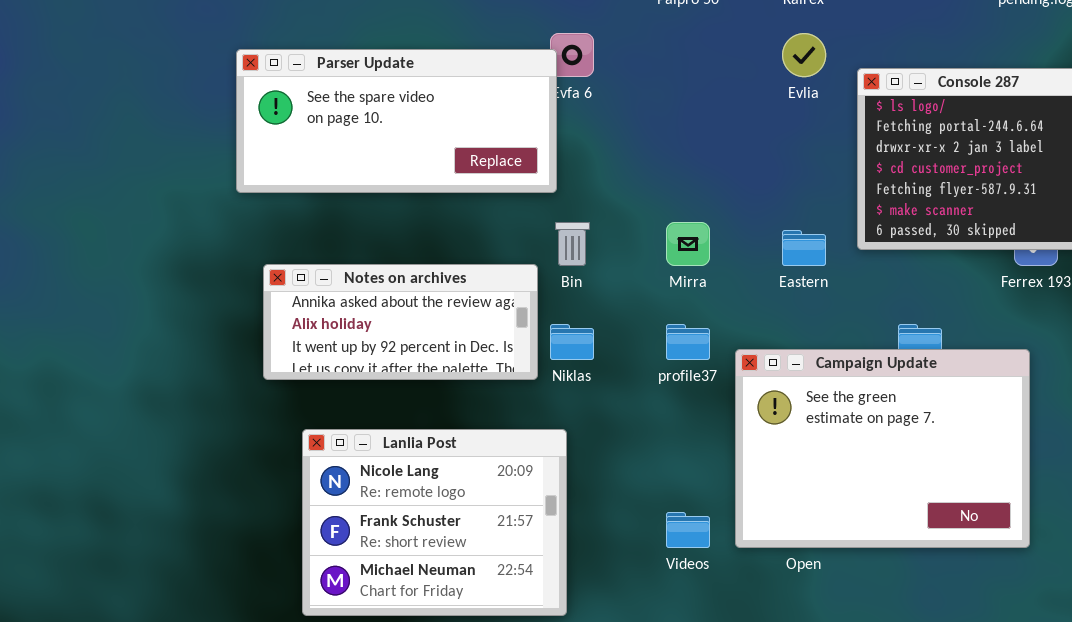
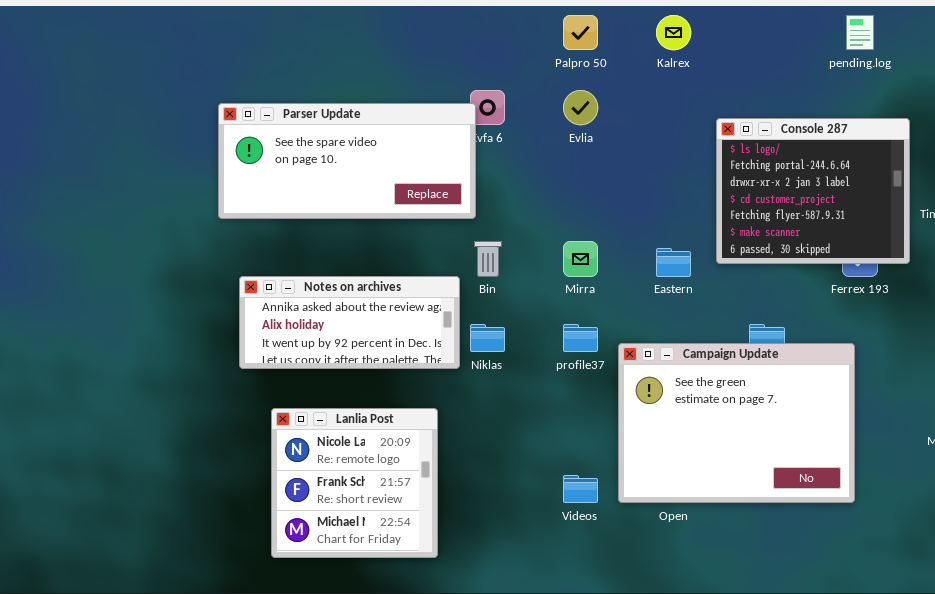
Evlia: [782,33,826,77] -> [563,90,598,125], moved
Lanlia Post: [302,429,567,616] -> [271,408,438,558], resized

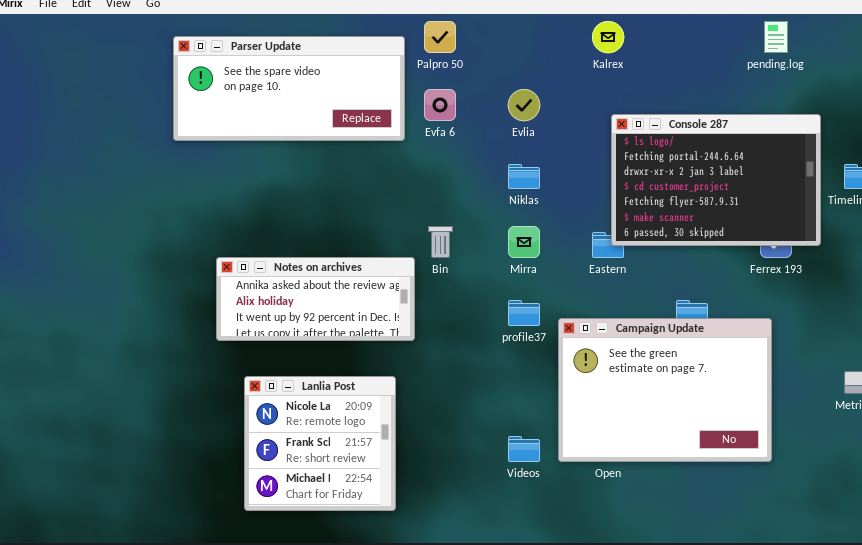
Palpro 50: [563,15,598,50] -> [424,21,456,53], moved
Parser Update: [218,103,476,219] -> [173,36,405,141], moved
Console 287: [716,118,910,264] -> [611,114,821,246], resized
Niklas: [470,324,505,352] -> [508,164,540,189], moved

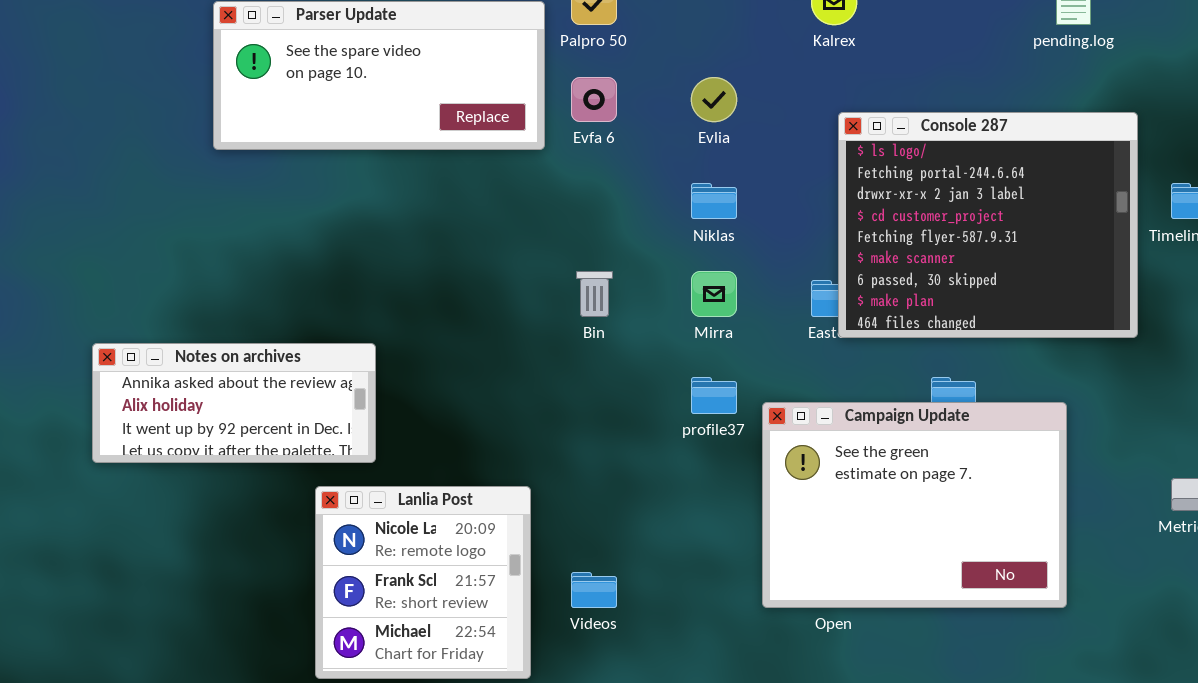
Console 287: [611,114,821,246] -> [838,112,1138,338], resized
Notes on archives: [216,257,415,341] -> [92,343,376,463], moved
Videos: [508,436,540,462] -> [571,572,617,608], moved

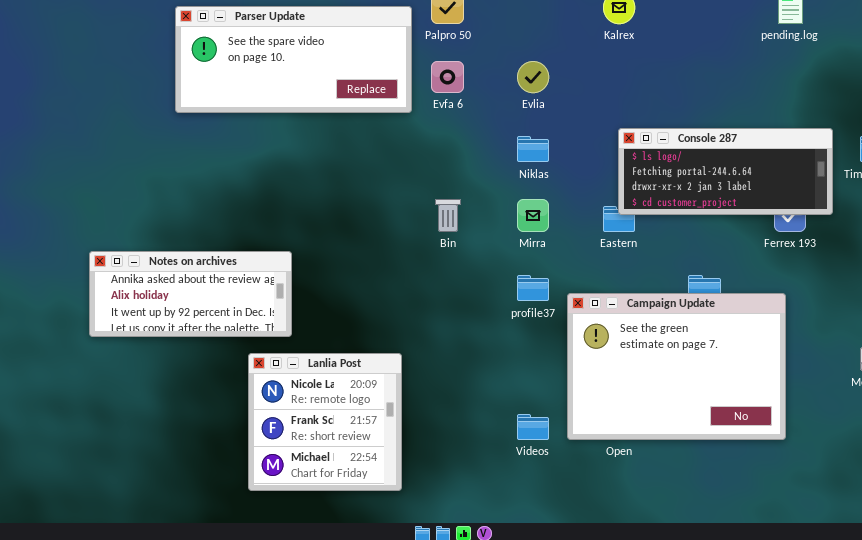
Console 287: [838,112,1138,338] -> [618,128,833,215], moved, resized
Videos: [571,572,617,608] -> [517,414,549,440], moved

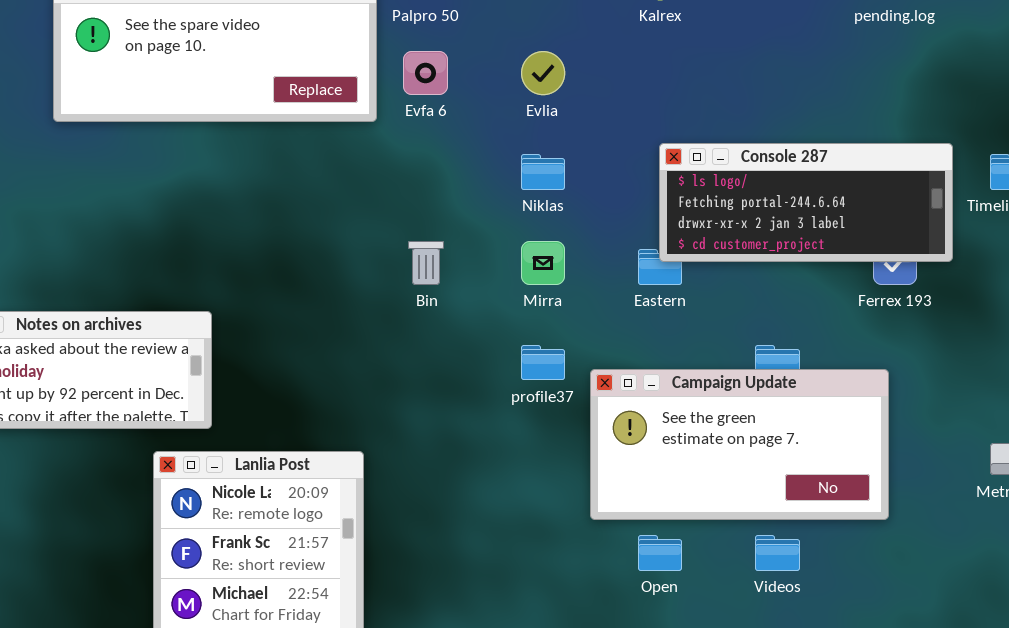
Campaign Update: [567,293,786,440] -> [590,369,889,520], resized
Videos: [517,414,549,440] -> [755,535,800,571], moved

